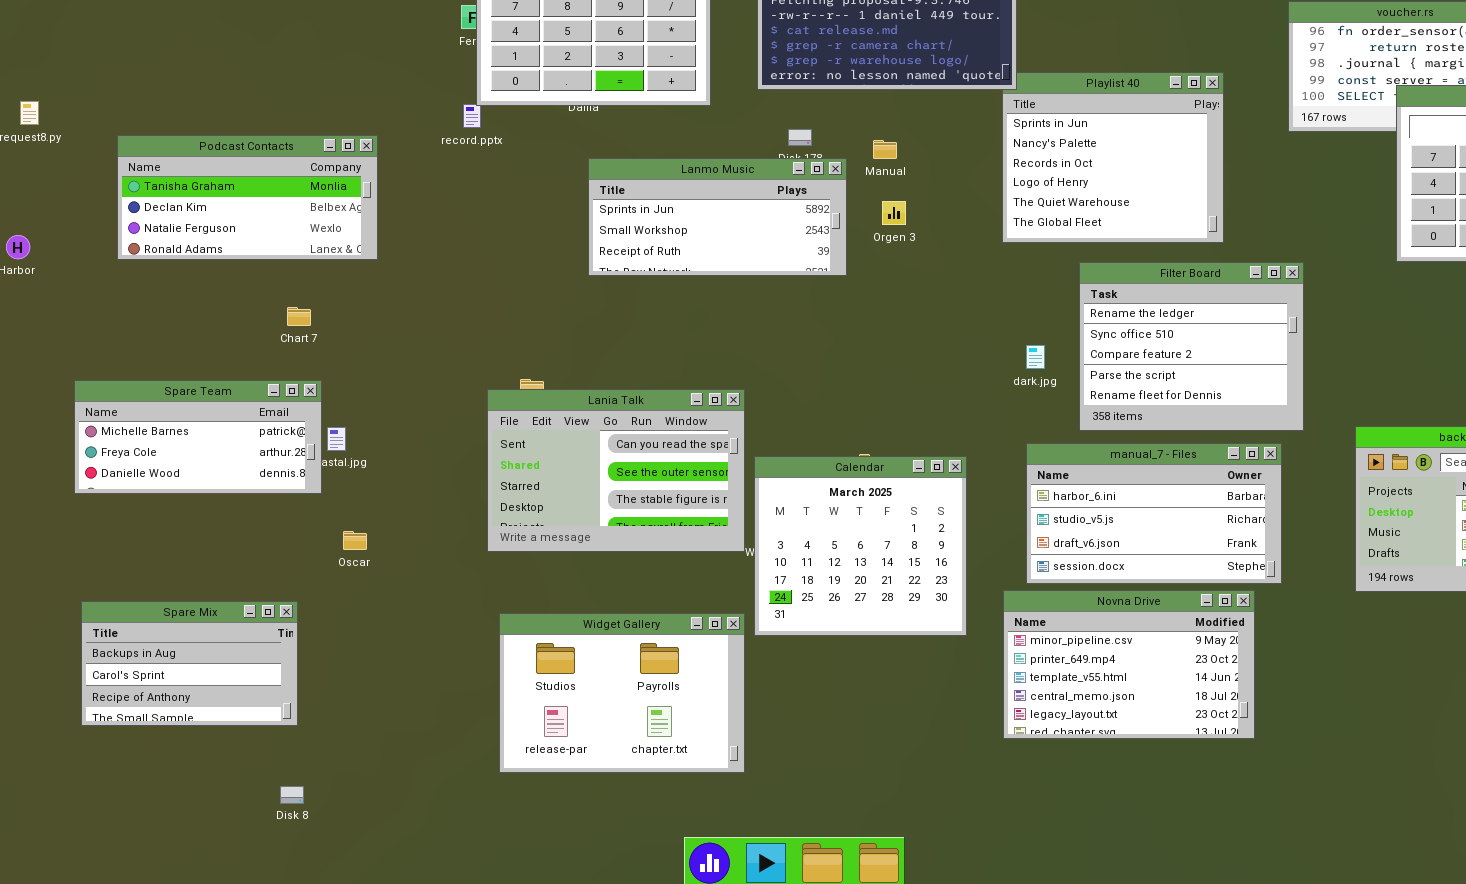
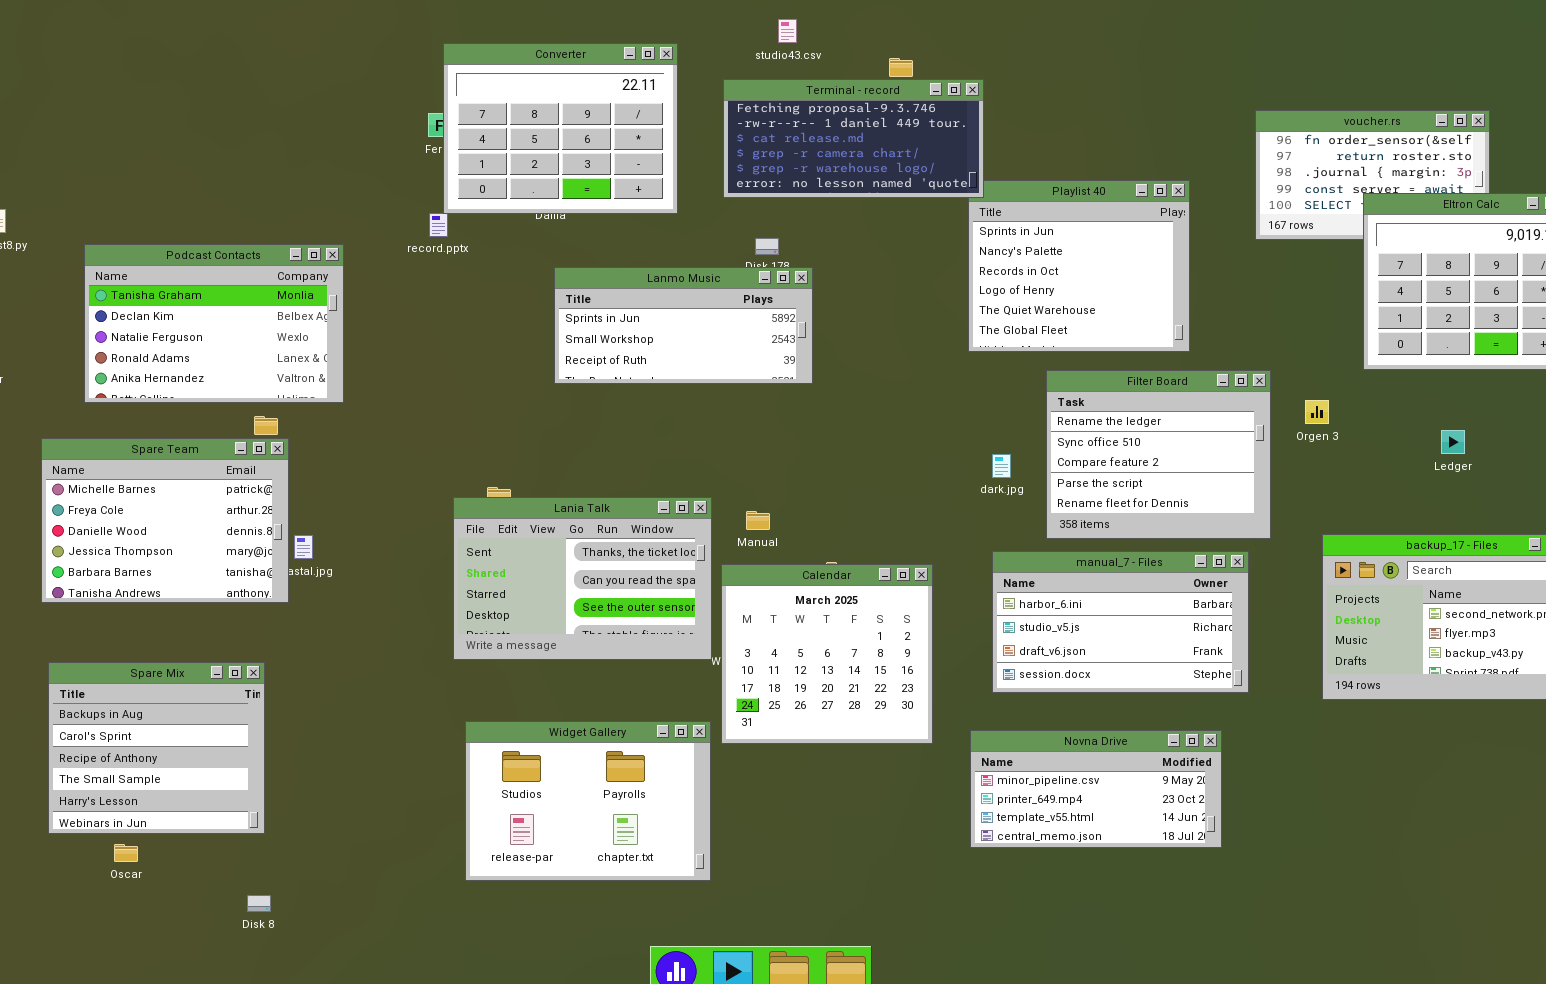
Podcast Contacts: [117,135,378,260] -> [84,244,344,403], resized
Manual: [873,140,897,159] -> [746,511,770,530], moved
Orgen 3: [882,201,906,225] -> [1305,400,1329,424], moved
Spare Team: [74,380,322,494] -> [41,438,289,603], resized
Lania Talk: [487,389,745,552] -> [453,497,712,660], scrolled up 1 row
Oscar: [343,531,367,550] -> [114,844,138,862], moved
Novna Drive: [1003,590,1255,739] -> [970,730,1222,848], resized
Spare Mix: [81,601,298,726] -> [48,662,265,834], resized

